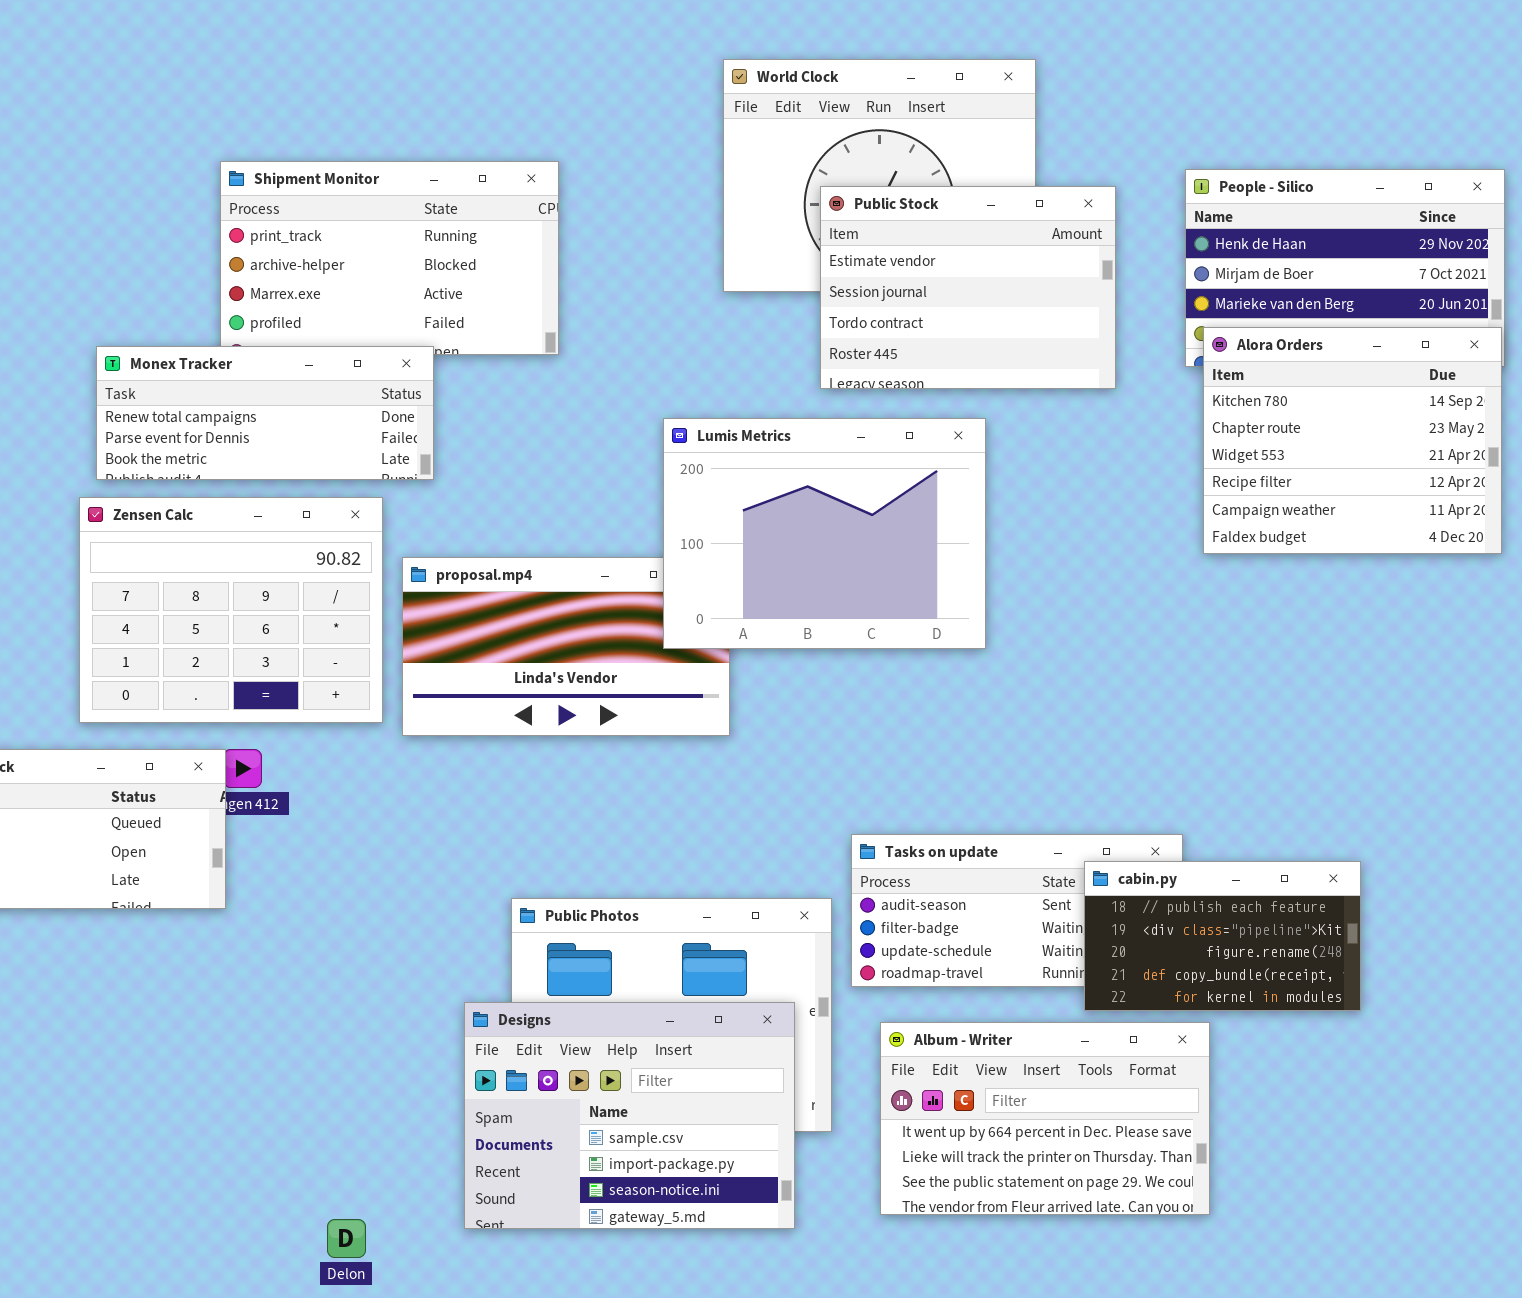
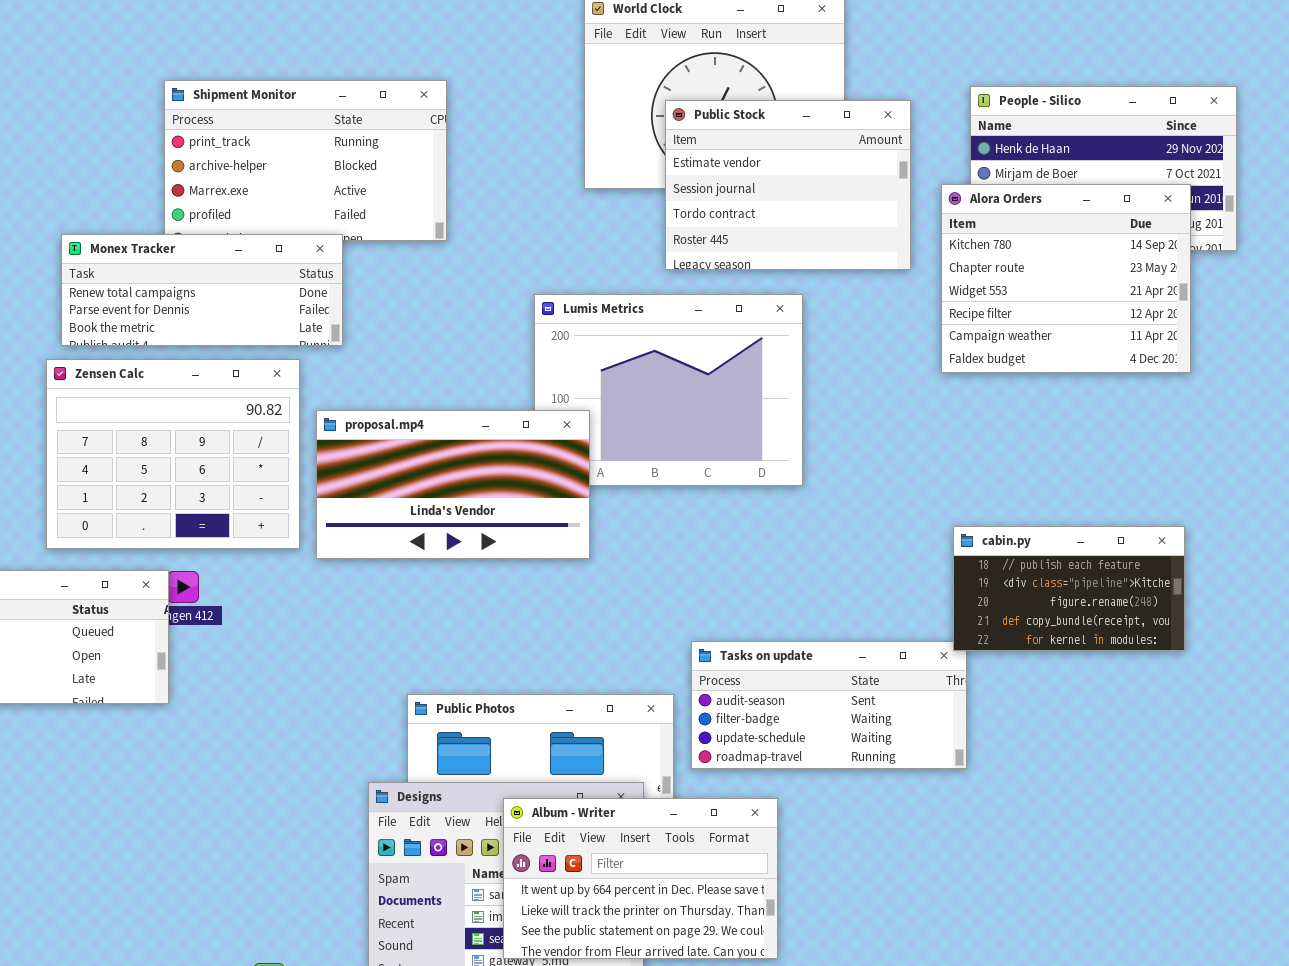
Alora Orders: [1203,327,1502,554] -> [941,184,1191,373], moved
proposal.mp4: [402,557,730,736] -> [316,410,590,559], raised
cabin.py: [1084,861,1361,1011] -> [953,526,1185,651], moved
Album - Writer: [880,1022,1210,1215] -> [503,798,778,959], moved

